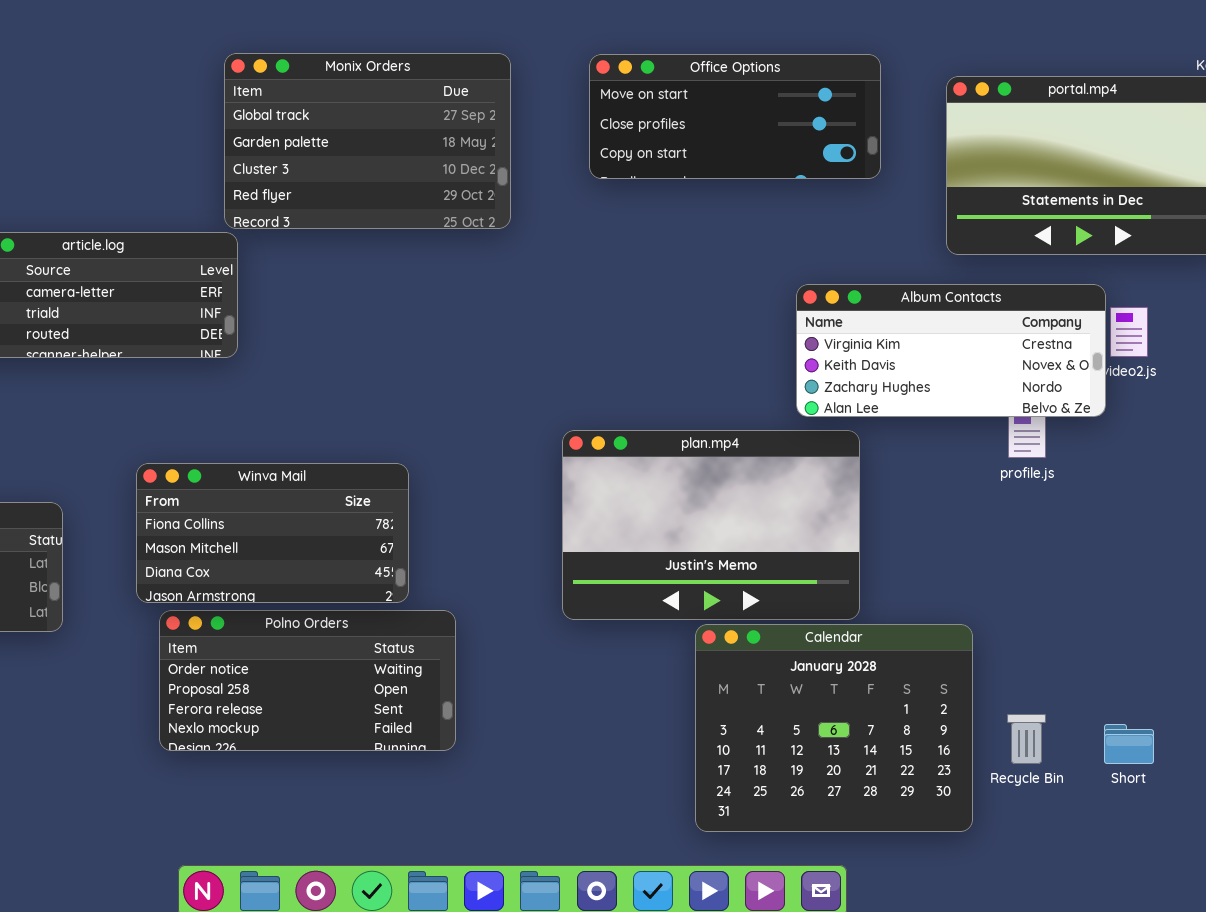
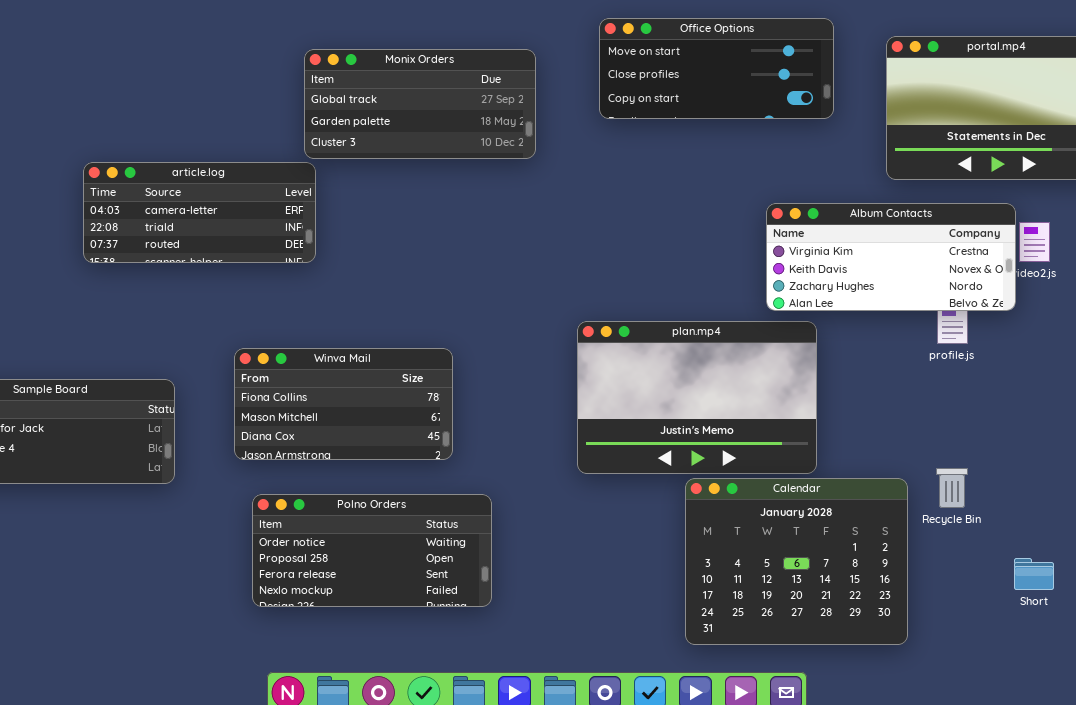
Monix Orders: [224,53,511,229] -> [304,49,536,159], resized
Polno Orders: [159,610,456,751] -> [252,494,492,607], moved
Recycle Bin: [1007,714,1046,764] -> [936,468,968,508], moved

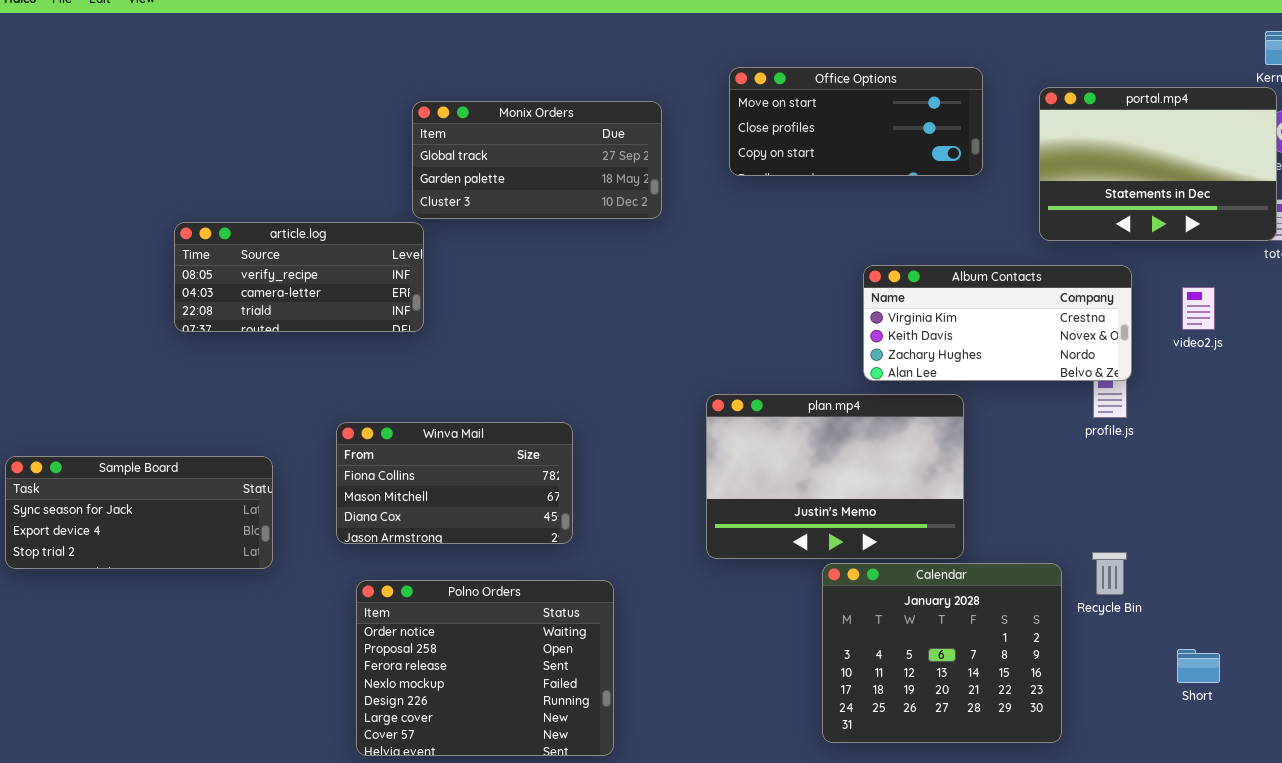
article.log: [83,162,316,263] -> [174,222,424,332], scrolled up 1 row
Album Contacts: [766,203,1016,311] -> [863,265,1132,381], moved
Polno Orders: [252,494,492,607] -> [356,580,614,756], resized

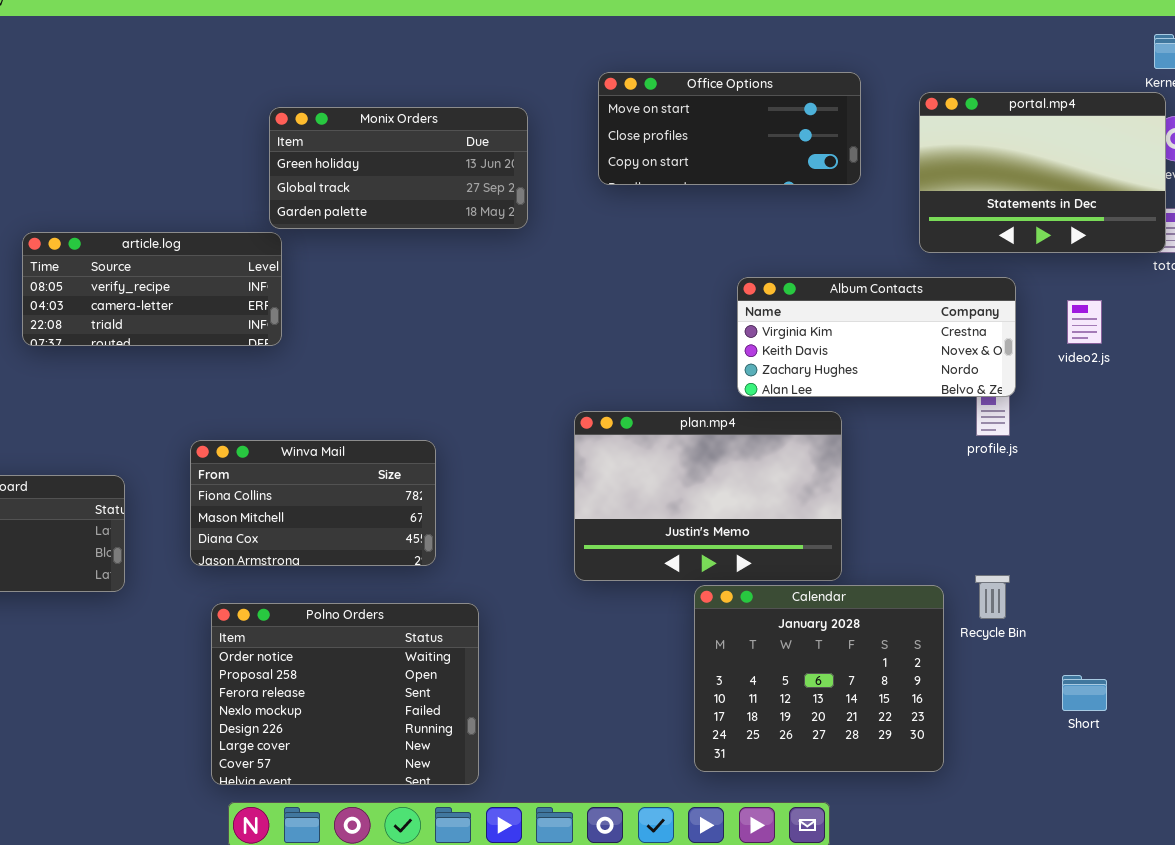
Monix Orders: [412,101,662,219] -> [269,107,528,229], scrolled up 1 row

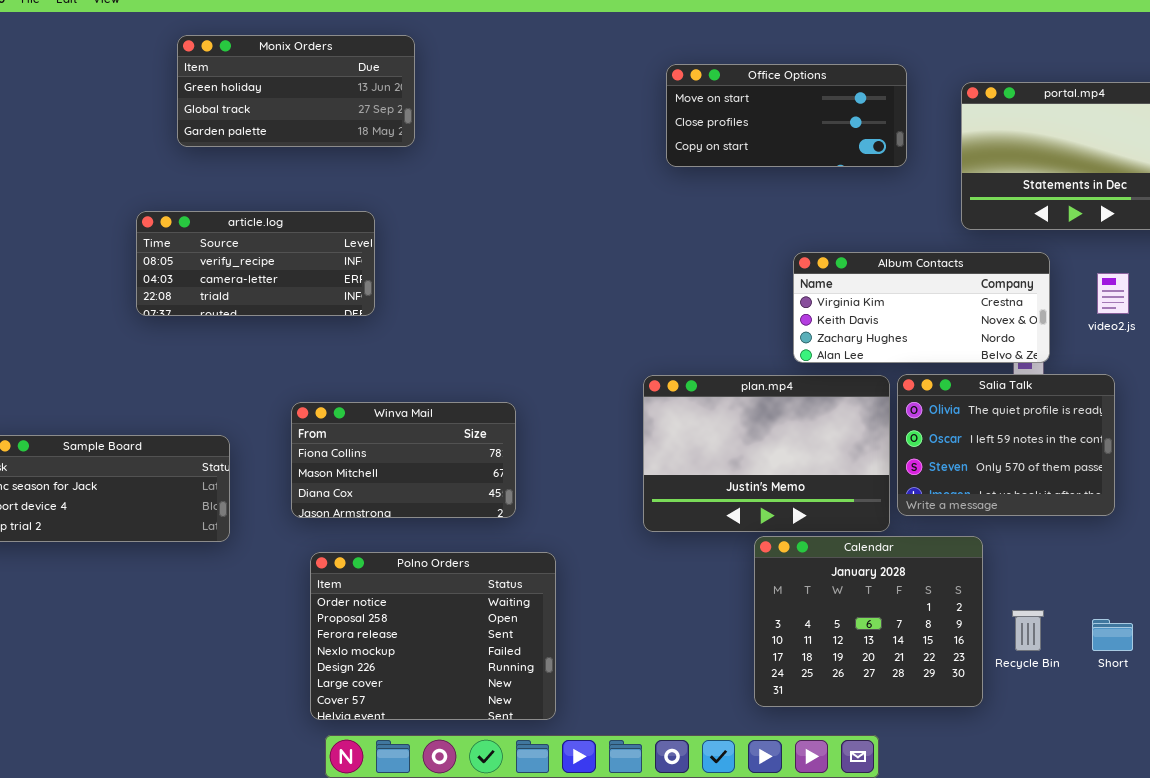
Monix Orders: [269,107,528,229] -> [177,35,415,147], moved
Salia Talk: none -> [897,374,1115,516], opened
Recycle Bin: [975,575,1010,619] -> [1012,610,1044,651], moved

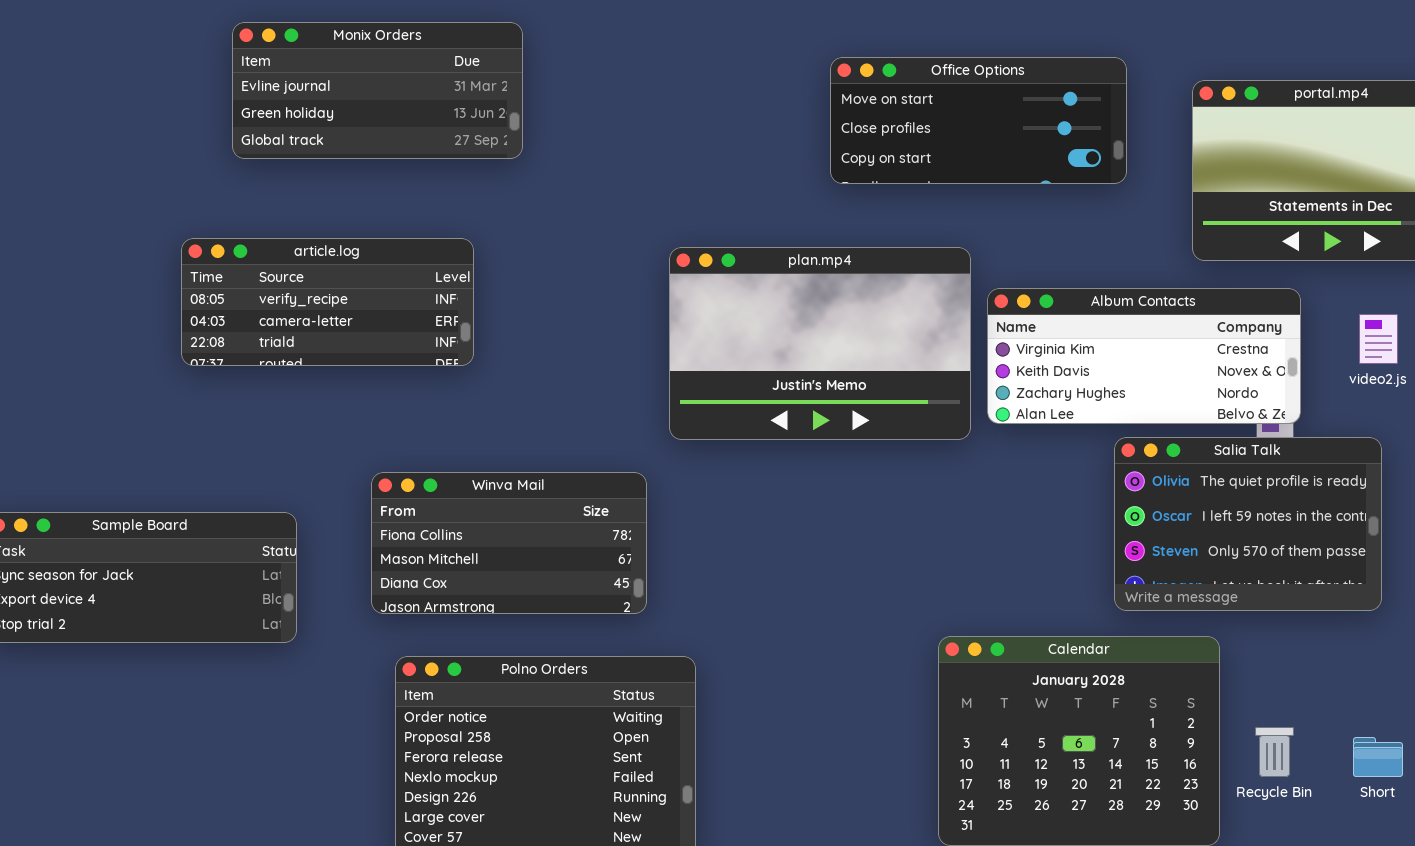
Monix Orders: [177,35,415,147] -> [232,22,523,159], scrolled up 1 row
plan.mp4: [643,375,890,532] -> [669,247,971,440], moved

